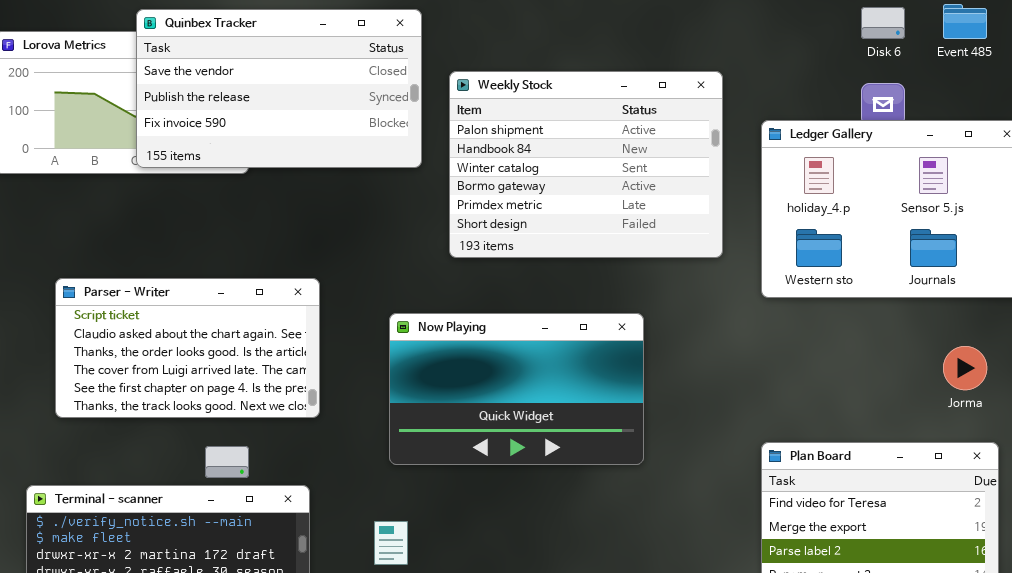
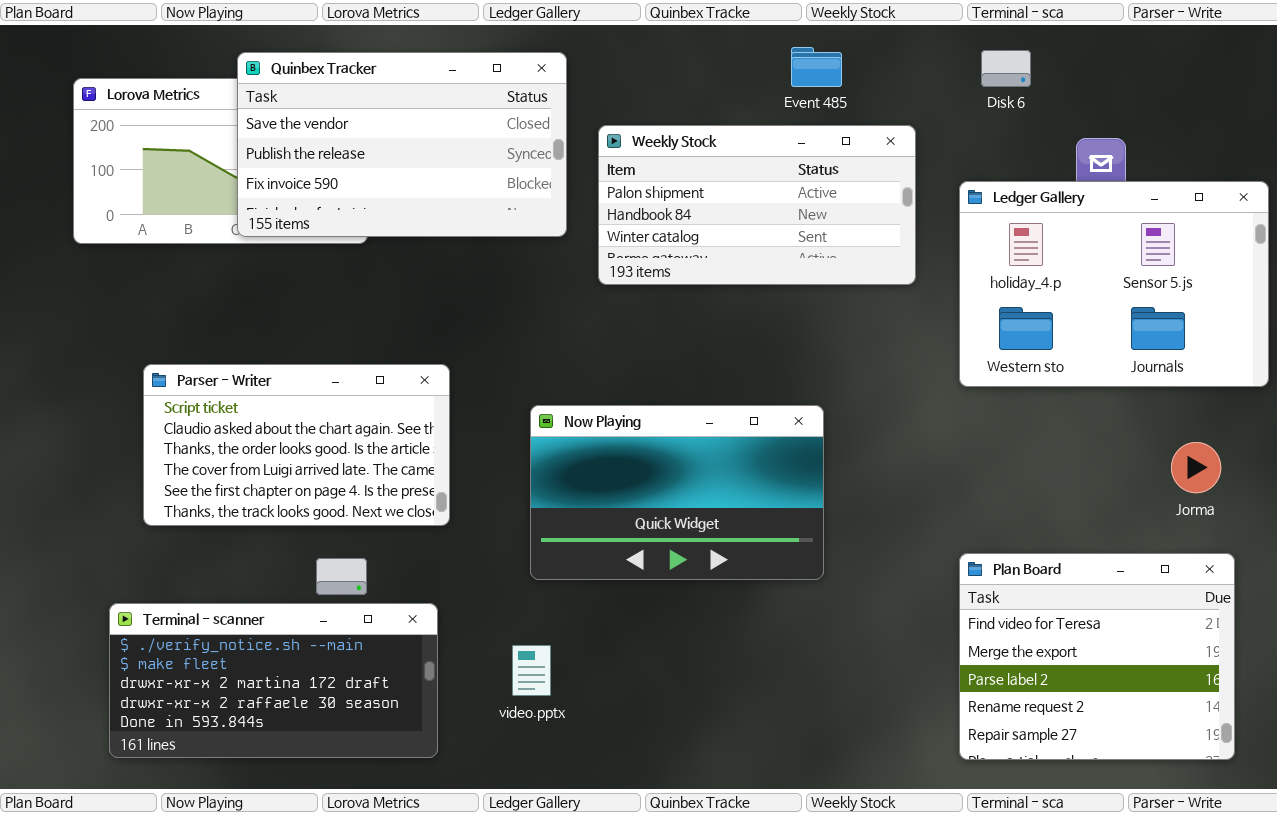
Event 485: [943,4,987,39] -> [791,47,842,87], moved
Disk 6: [861,7,905,39] -> [981,50,1031,87], moved
Weekly Stock: [449,71,723,258] -> [598,125,916,285], resized

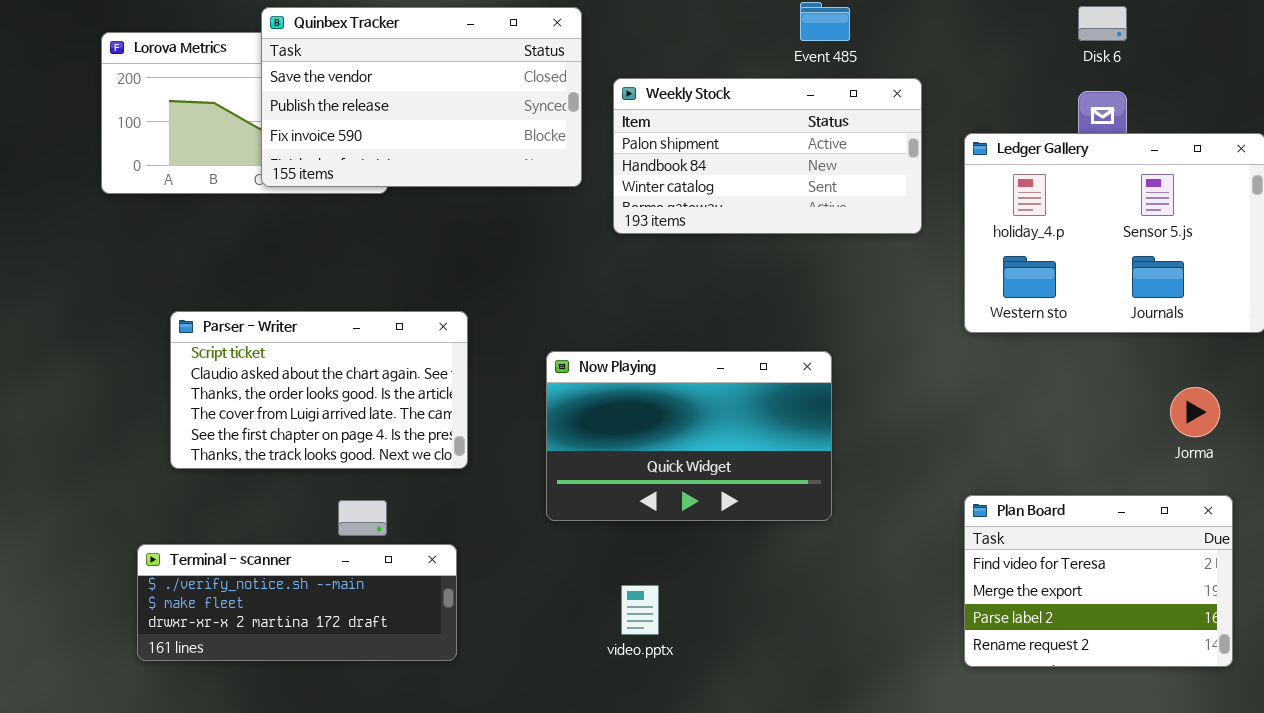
Disk 6: [981,50,1031,87] -> [1078,6,1127,41], moved
Plan Board: [959,553,1235,760] -> [964,495,1233,667], resized
Terminal - scanner: [109,603,438,758] -> [137,544,457,661], resized
video.pptx: [512,645,551,696] -> [621,585,659,635], moved

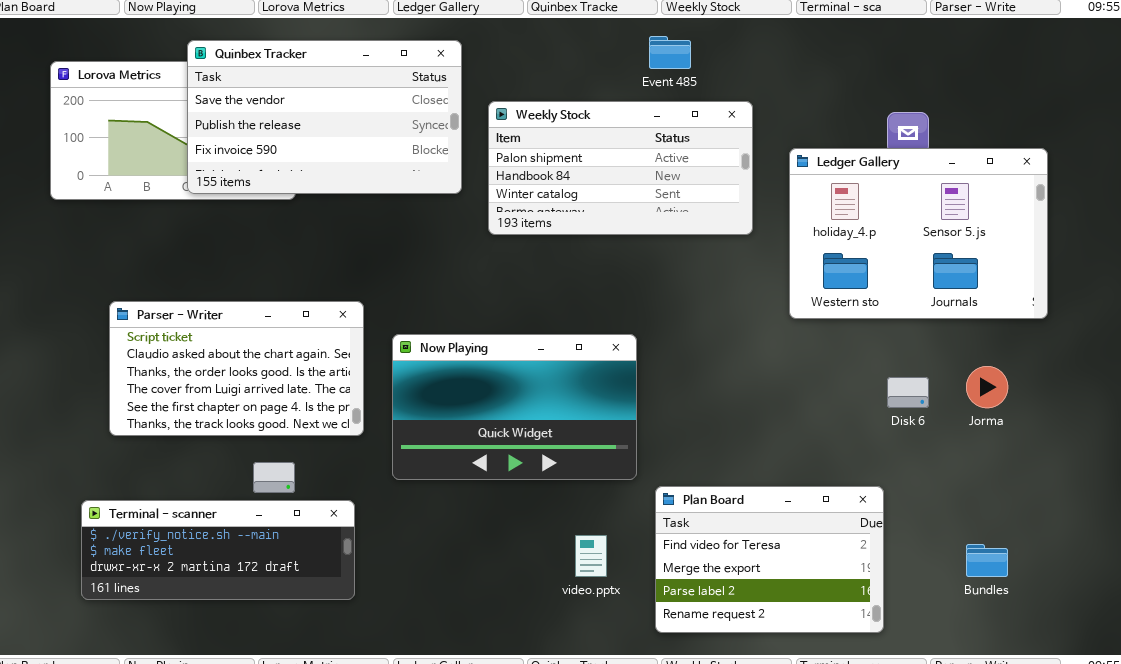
Disk 6: [1078,6,1127,41] -> [887,377,929,408], moved
Now Playing: [546,351,832,521] -> [392,334,637,480], moved
Plan Board: [964,495,1233,667] -> [655,486,884,633], moved
video.pptx: [621,585,659,635] -> [575,535,607,577], moved

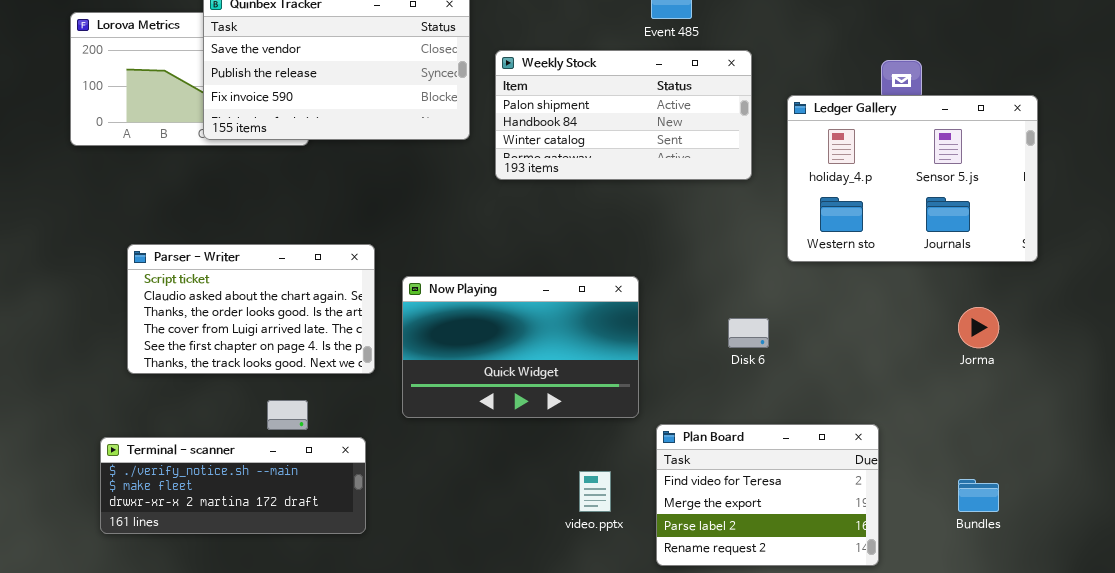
Disk 6: [887,377,929,408] -> [728,318,769,348], moved

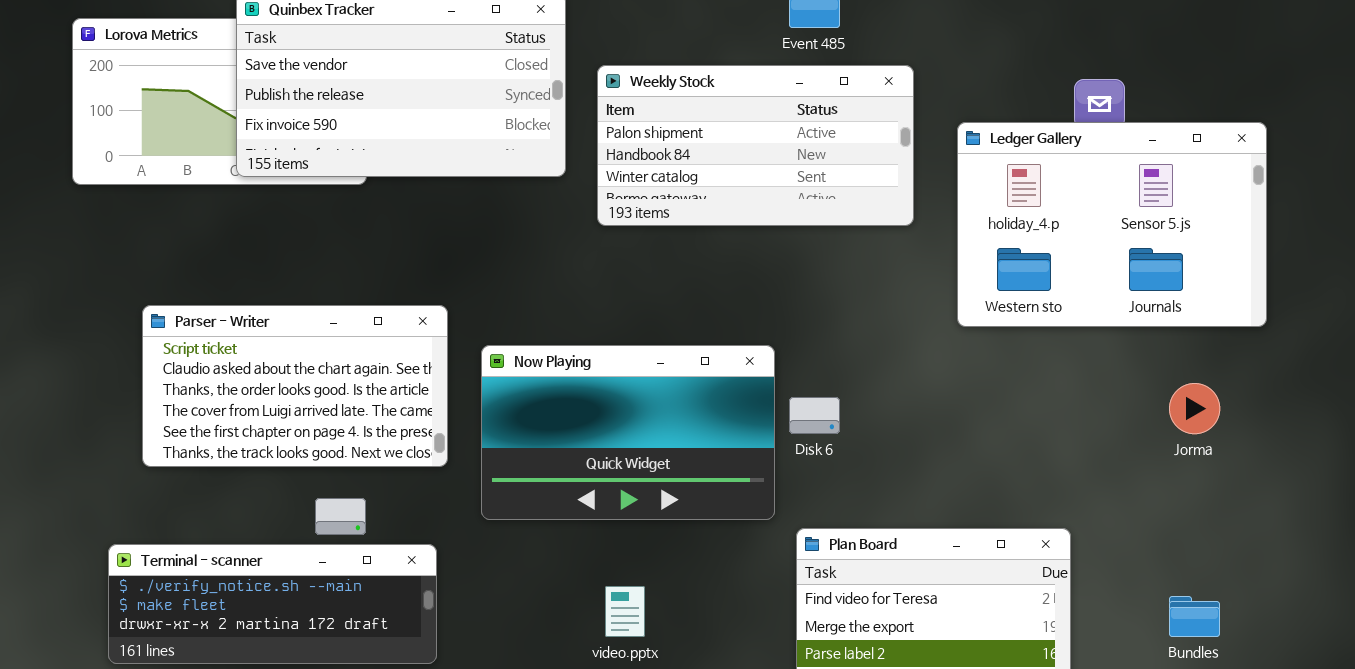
Disk 6: [728,318,769,348] -> [789,397,840,434], moved
video.pptx: [579,471,611,512] -> [605,586,645,637], moved

